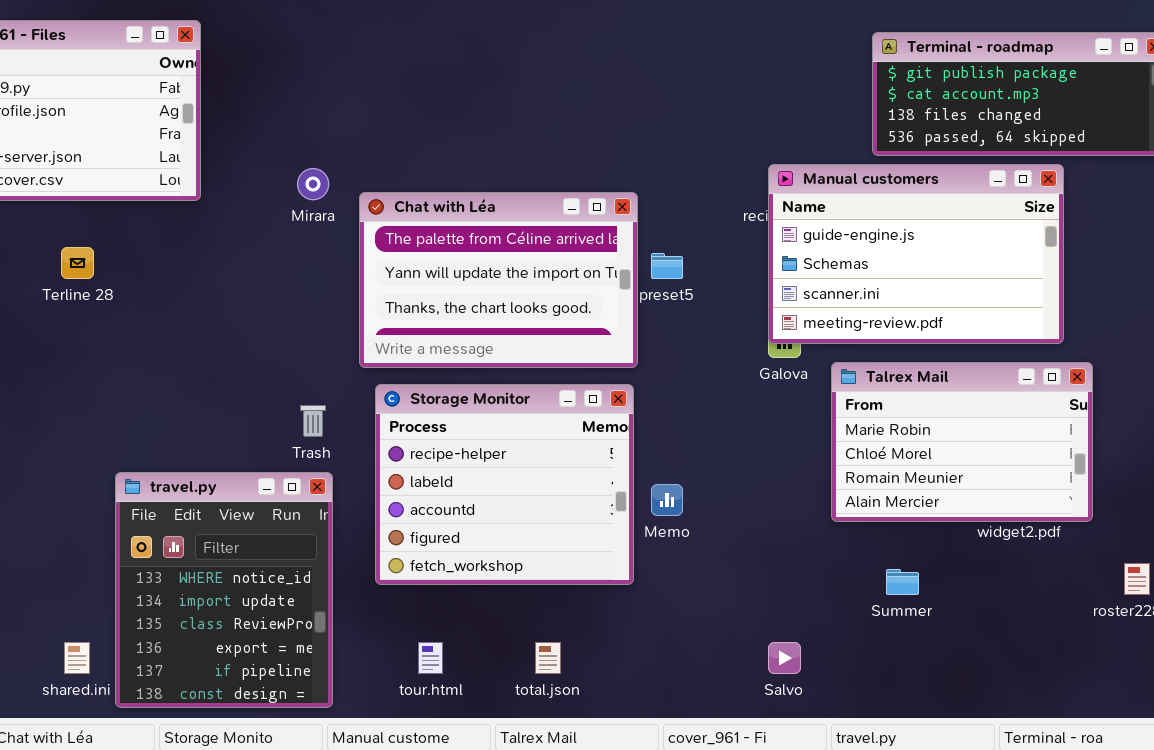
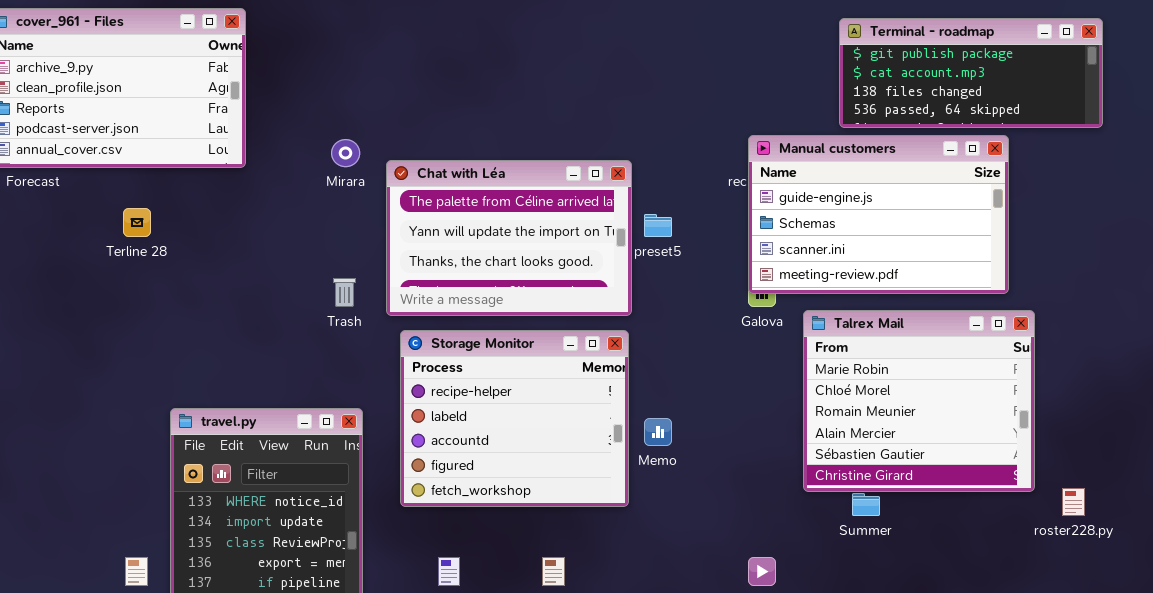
Talrex Mail: [831,362,1093,522] -> [803,310,1035,492], resized
Trash: [300,405,326,437] -> [333,278,356,307], moved

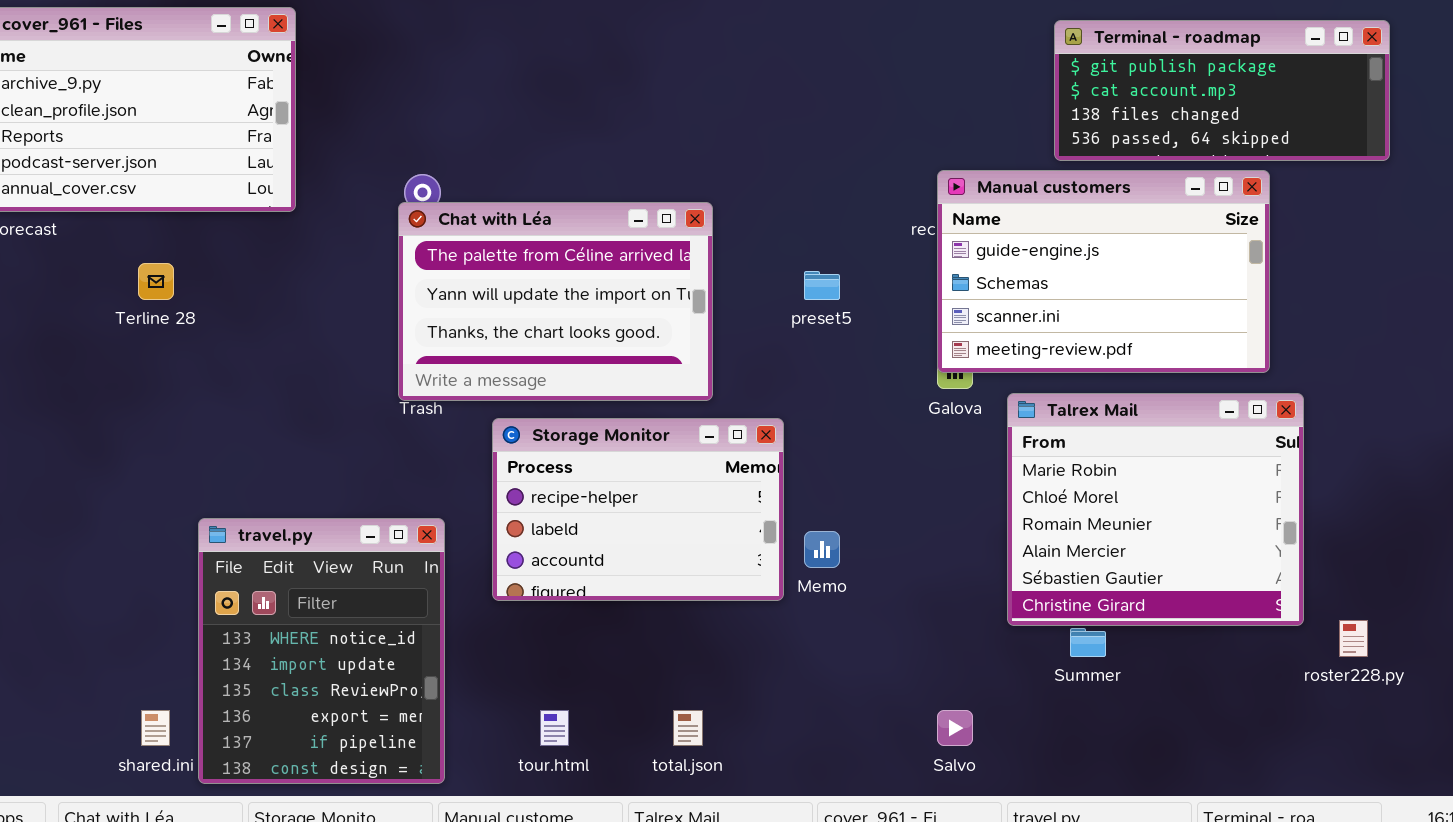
Chat with Léa: [386,160,632,316] -> [398,202,713,401], moved
Storage Monitor: [400,330,629,507] -> [492,418,784,601], resized

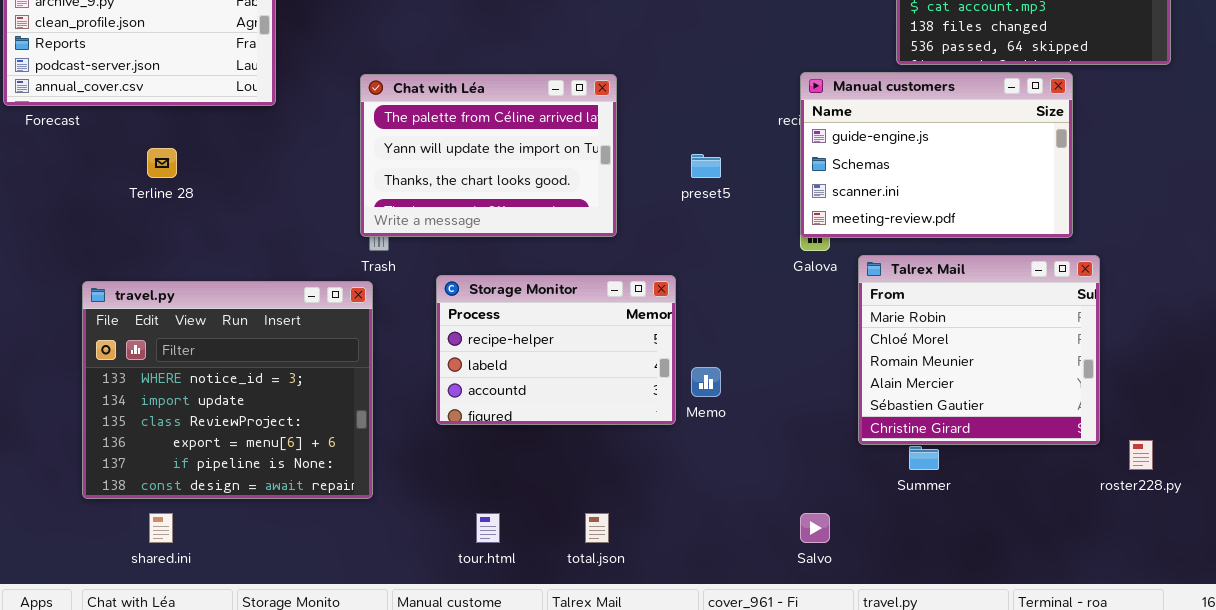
Chat with Léa: [398,202,713,401] -> [360,74,617,237], moved
travel.py: [198,518,445,784] -> [82,281,373,499], moved, resized

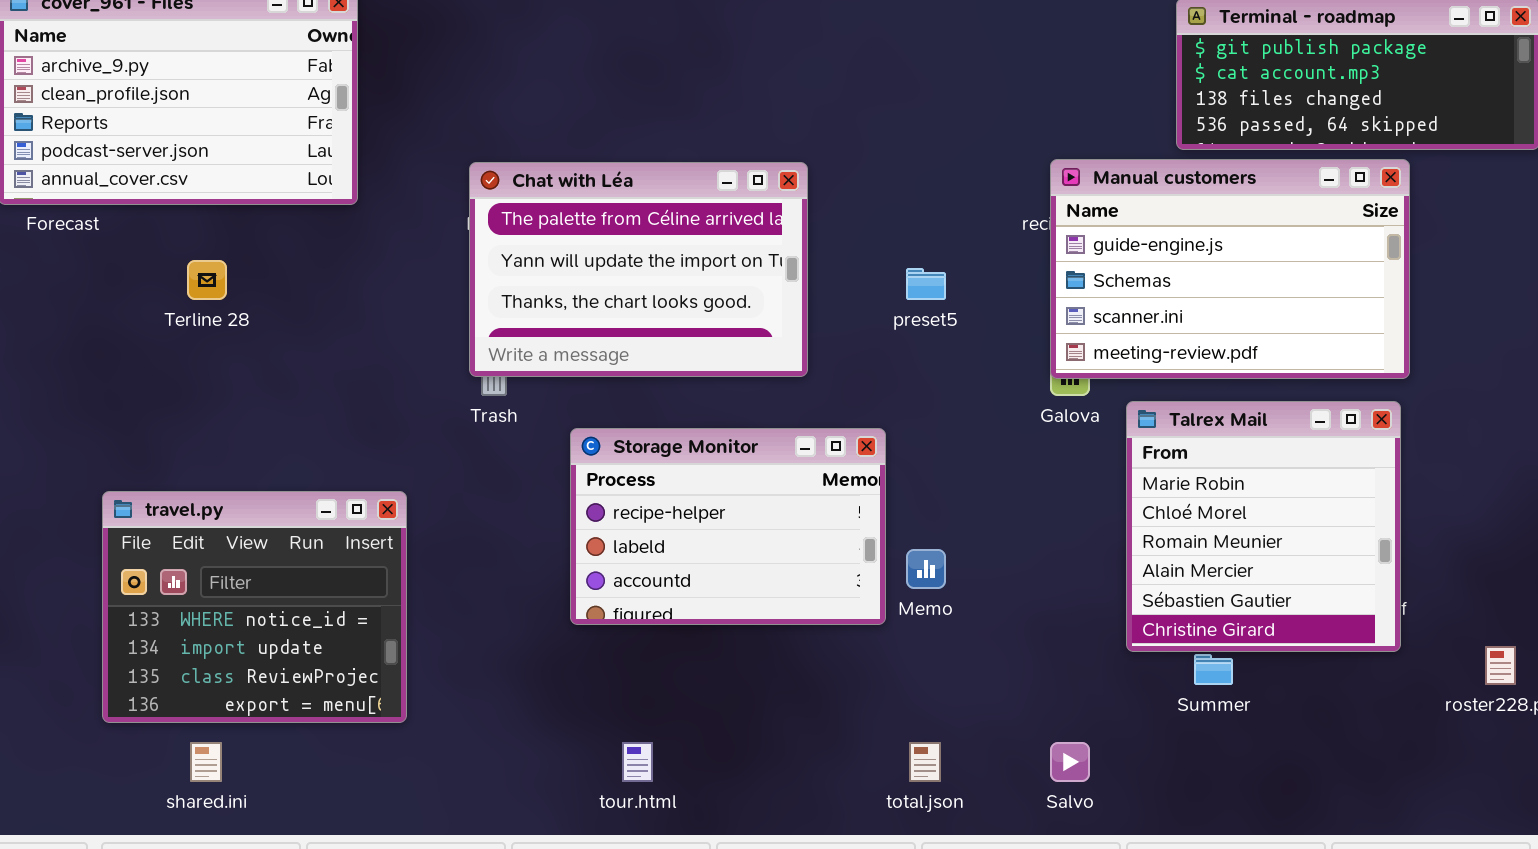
Talrex Mail: [858,255,1100,445] -> [1126,401,1401,652], resized
travel.py: [82,281,373,499] -> [102,491,407,723], resized
total.json: [585,513,609,543] -> [909,742,941,782], moved

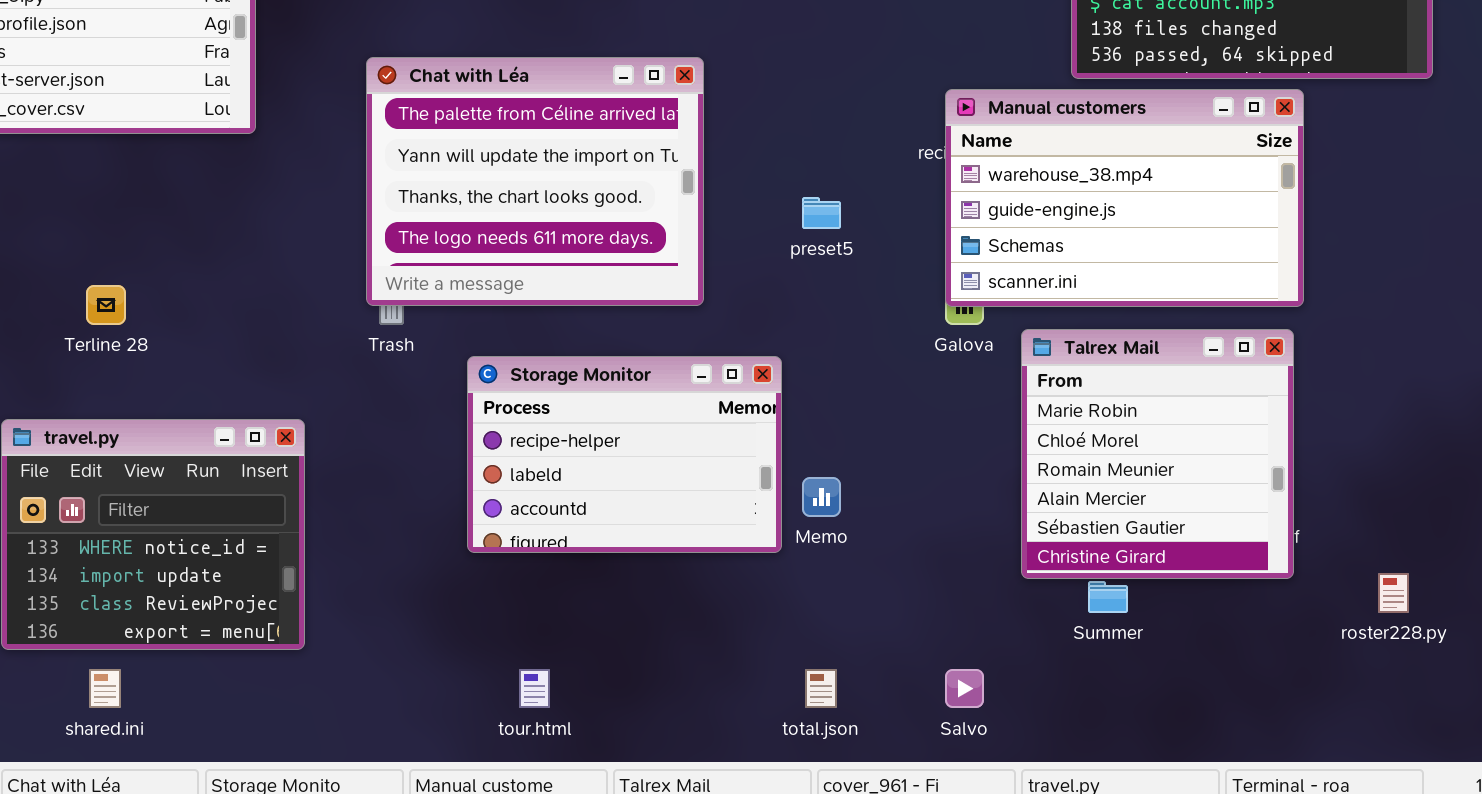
Manual customers: [1050,159,1410,379] -> [945,89,1304,307], scrolled up 1 row
Chat with Léa: [469,162,808,377] -> [366,57,704,306], resized
Terline 28: [187,260,227,300] -> [86,285,126,325], moved

